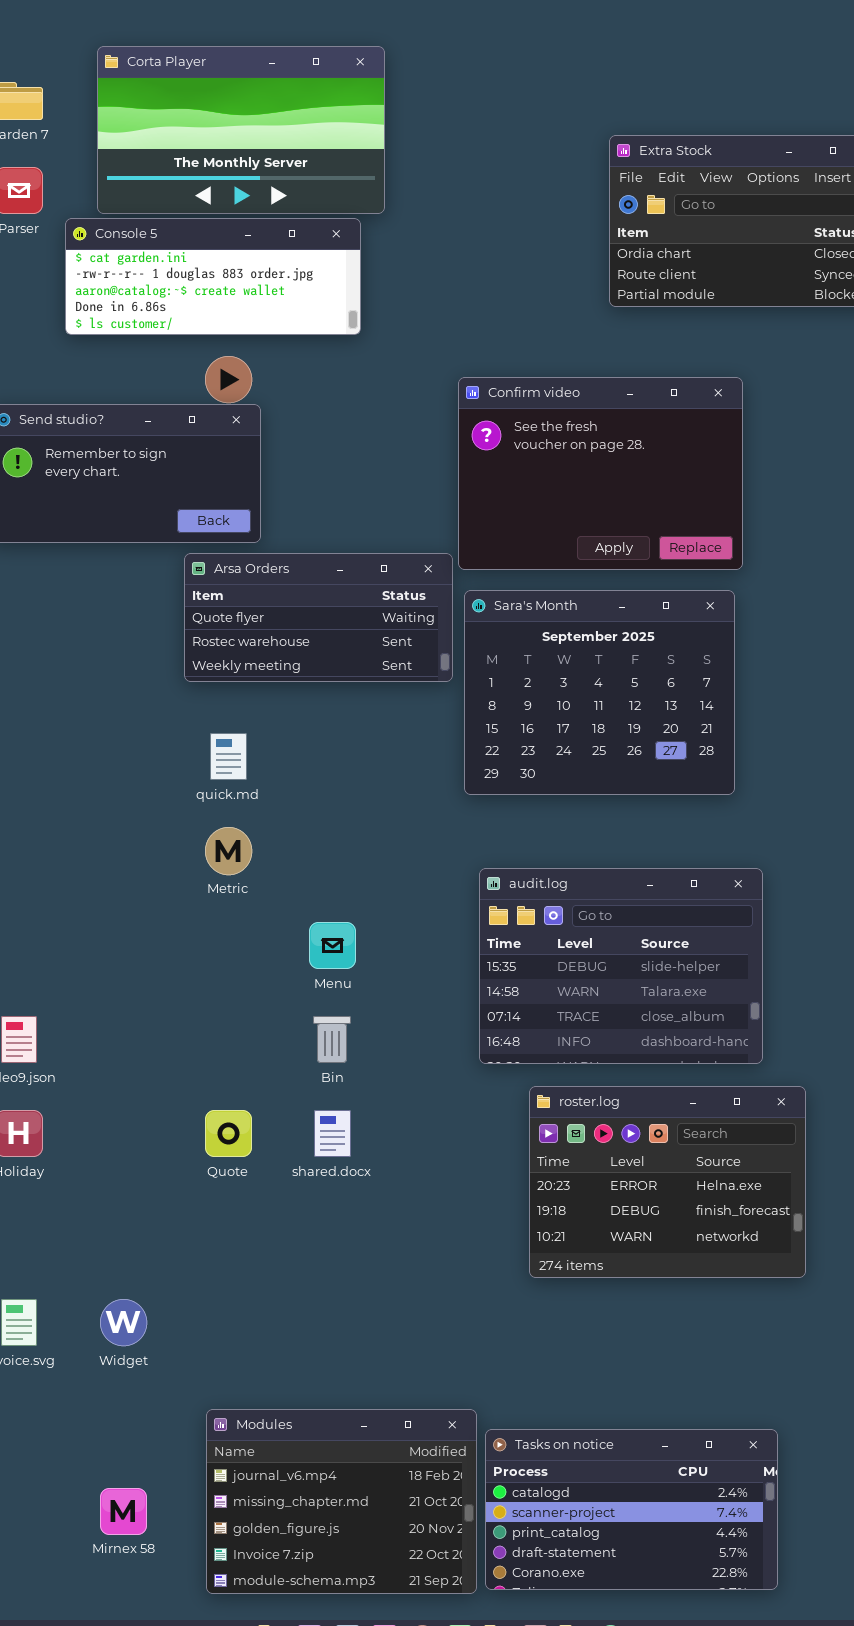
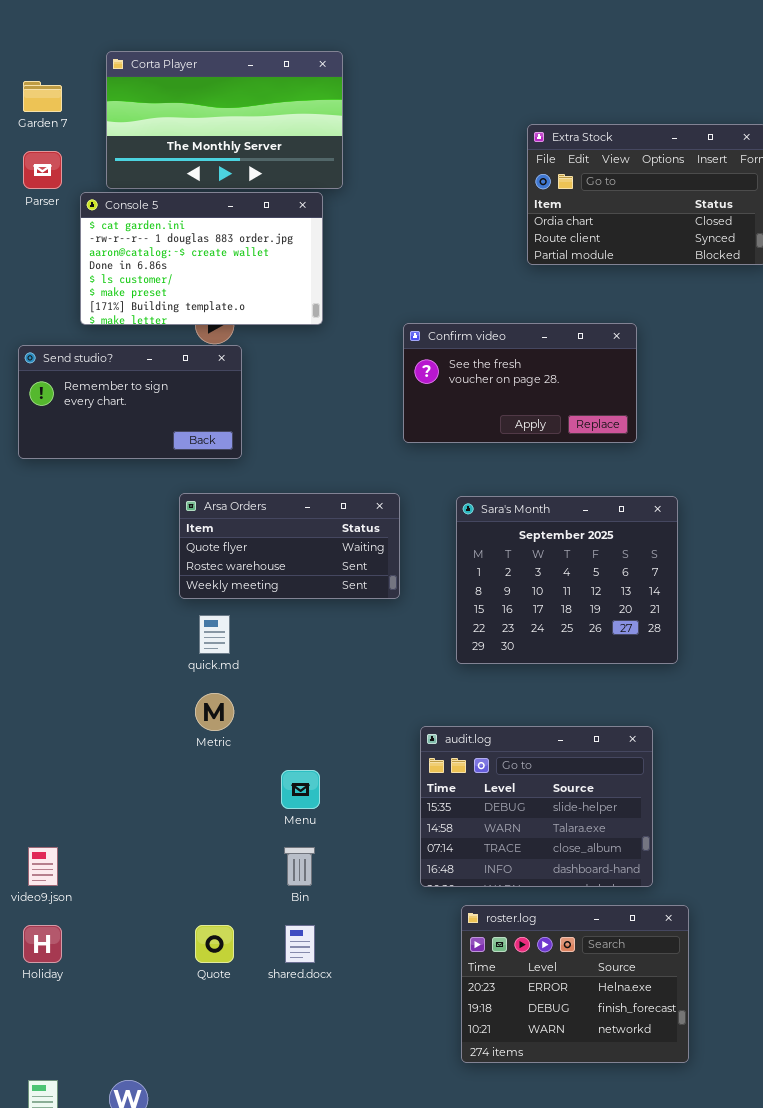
Console 5: [65,218,361,335] -> [80,192,323,325], resized
Confirm video: [458,377,743,570] -> [403,323,637,443], resized
Arsa Orders: [184,553,453,682] -> [179,493,400,599], moved
Sara's Month: [464,590,735,795] -> [456,496,678,664], moved

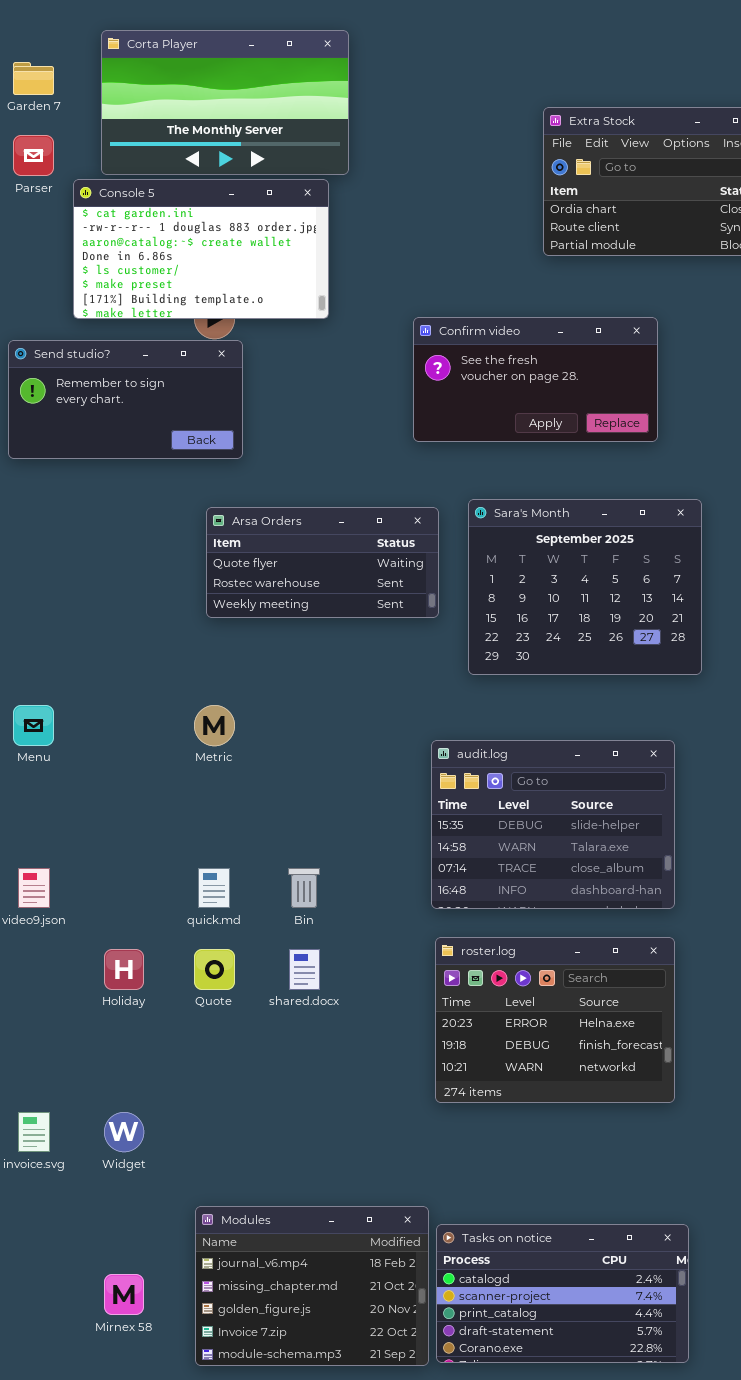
Arsa Orders: [179,493,400,599] -> [206,507,439,618], moved
quick.md: [199,615,230,654] -> [198,868,230,908], moved
Menu: [281,770,320,809] -> [13,705,54,746], moved
roster.log: [461,905,689,1063] -> [435,937,675,1103], moved
Holiday: [23,925,62,963] -> [104,949,144,990], moved

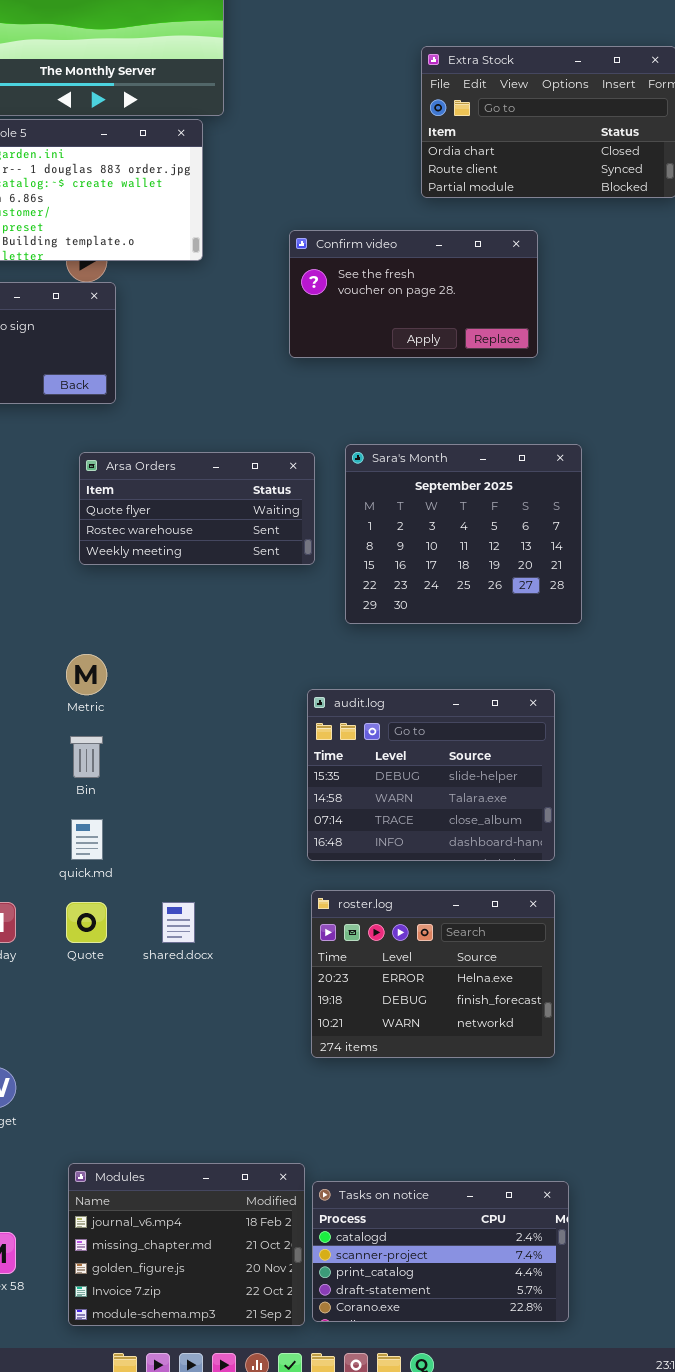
Confirm video: [413,317,658,442] -> [289,230,538,358], moved
Bin: [288,868,320,908] -> [70,736,103,778], moved

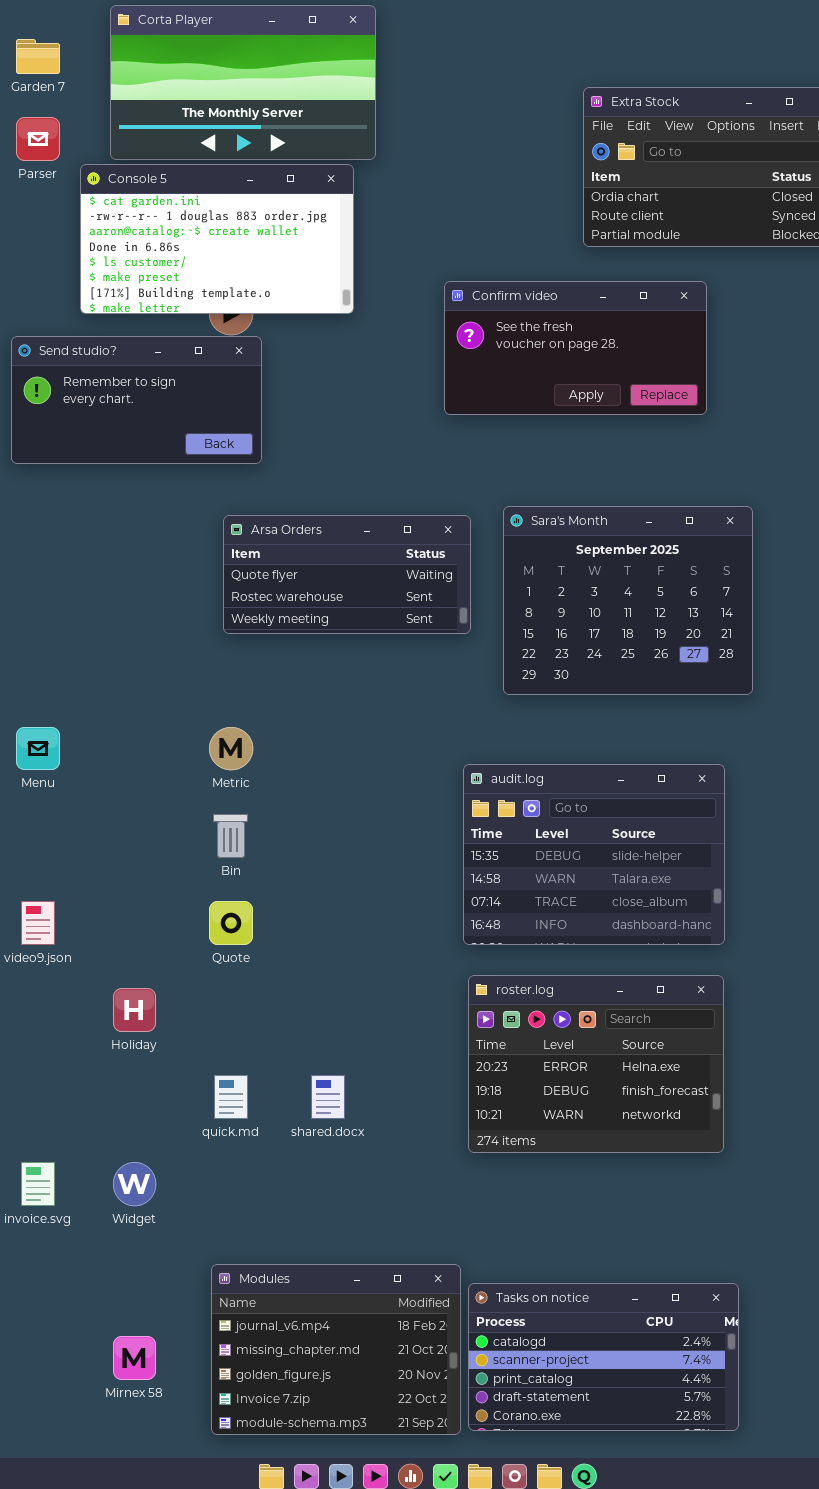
quick.md: [71,819,103,860] -> [214,1075,248,1119], moved
Quote: [66,902,107,943] -> [209,901,253,945], moved
shared.docx: [162,902,195,943] -> [311,1075,345,1119], moved

